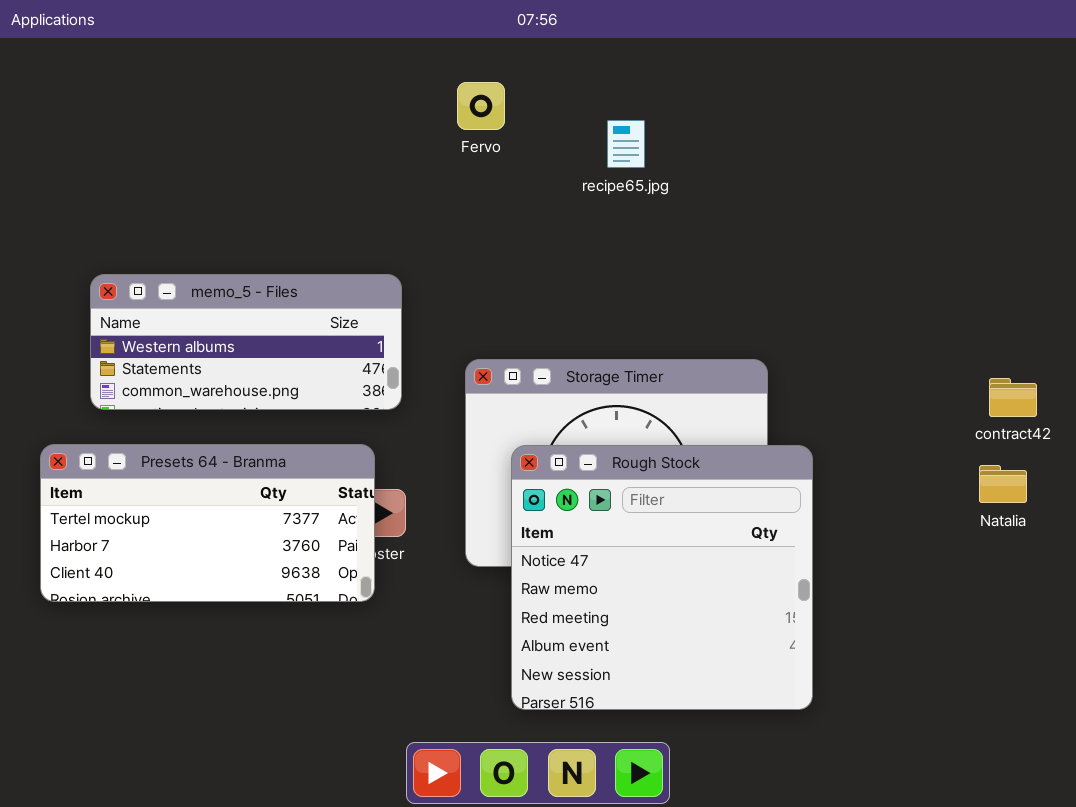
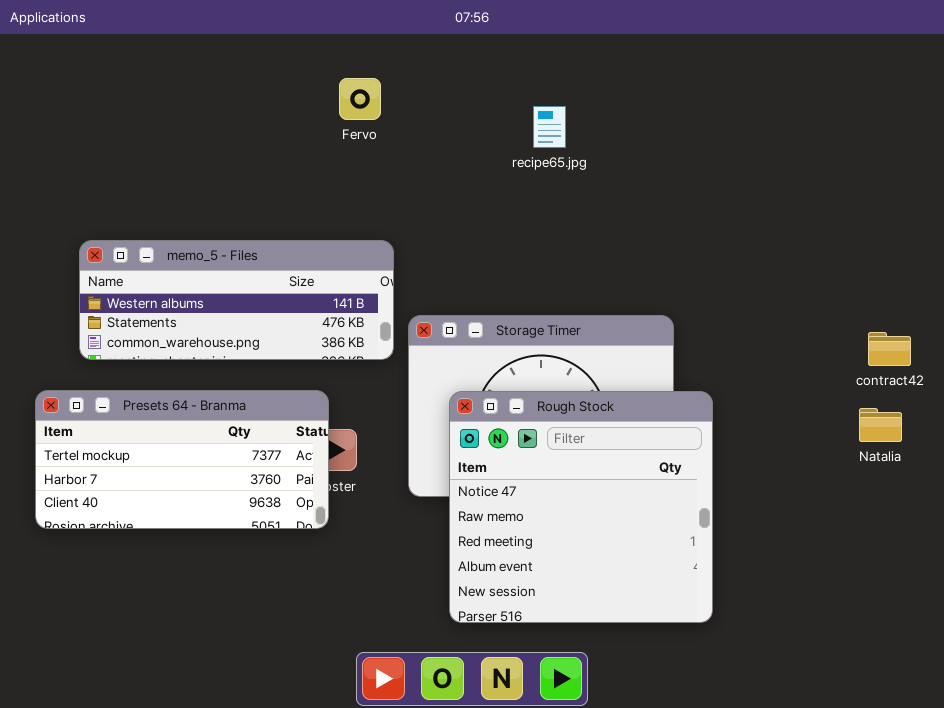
Fervo: [457,82,505,130] -> [339,78,381,120], moved
memo_5 - Files: [90,274,402,410] -> [79,240,394,360], resized

